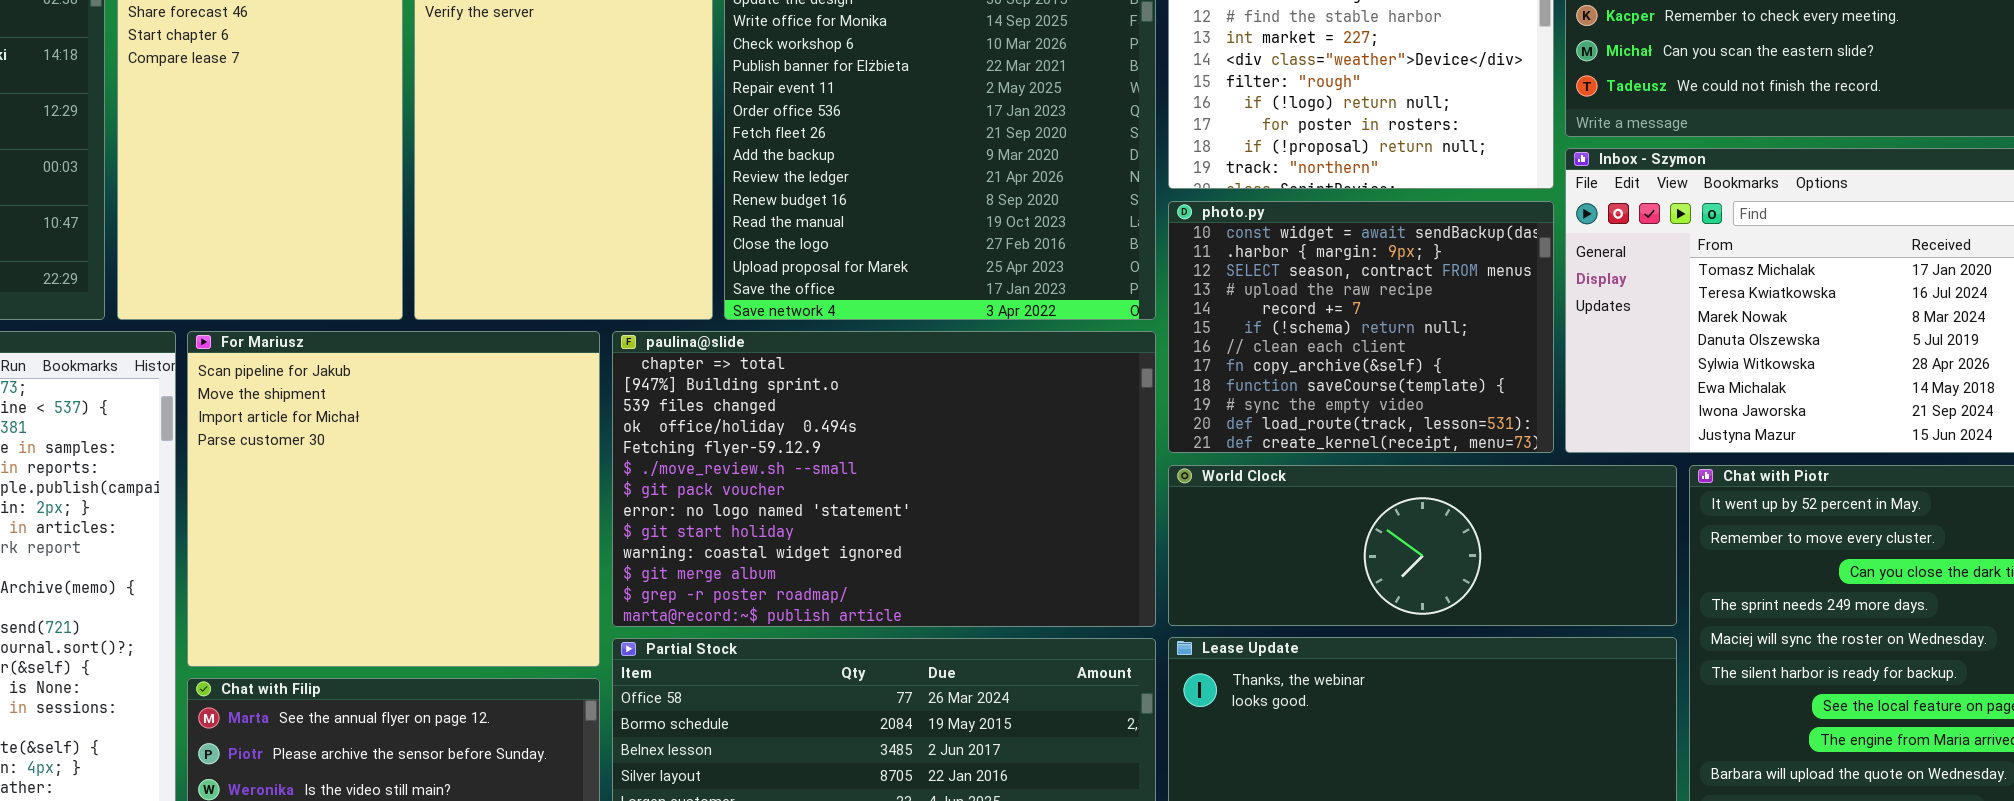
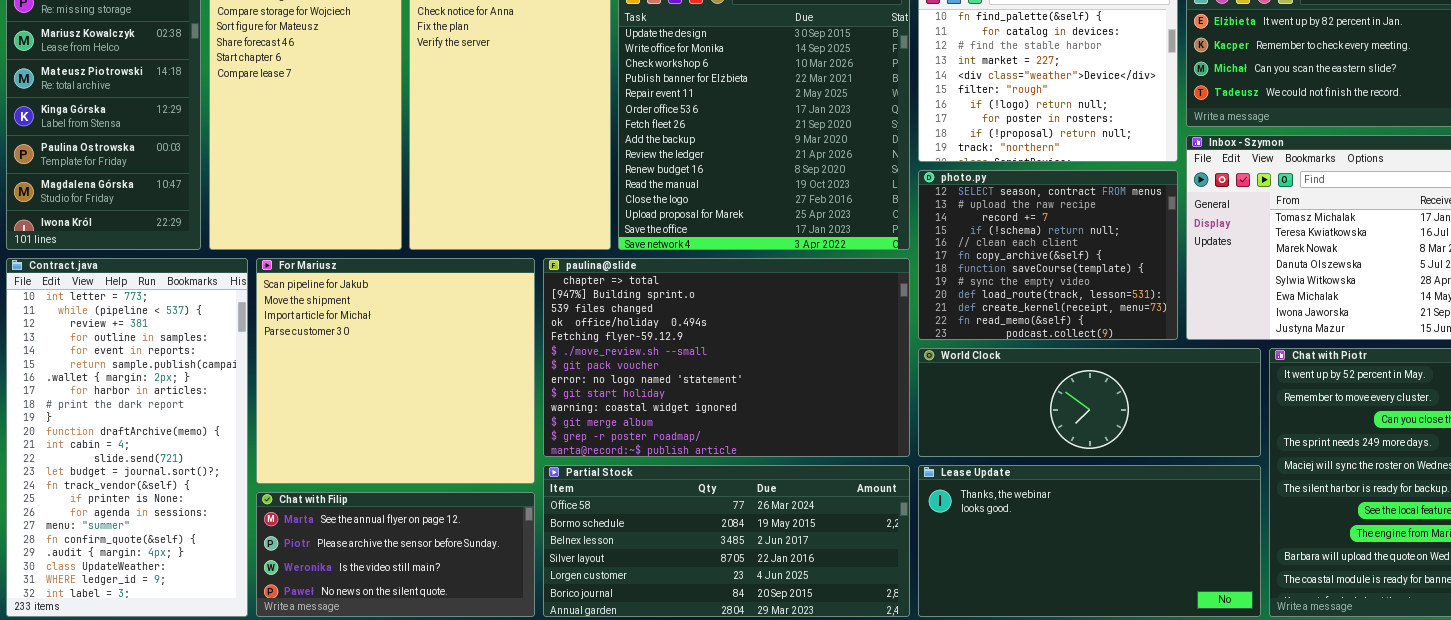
photo.py: [1168,201,1554,453] -> [918,170,1178,340], scrolled down 2 rows

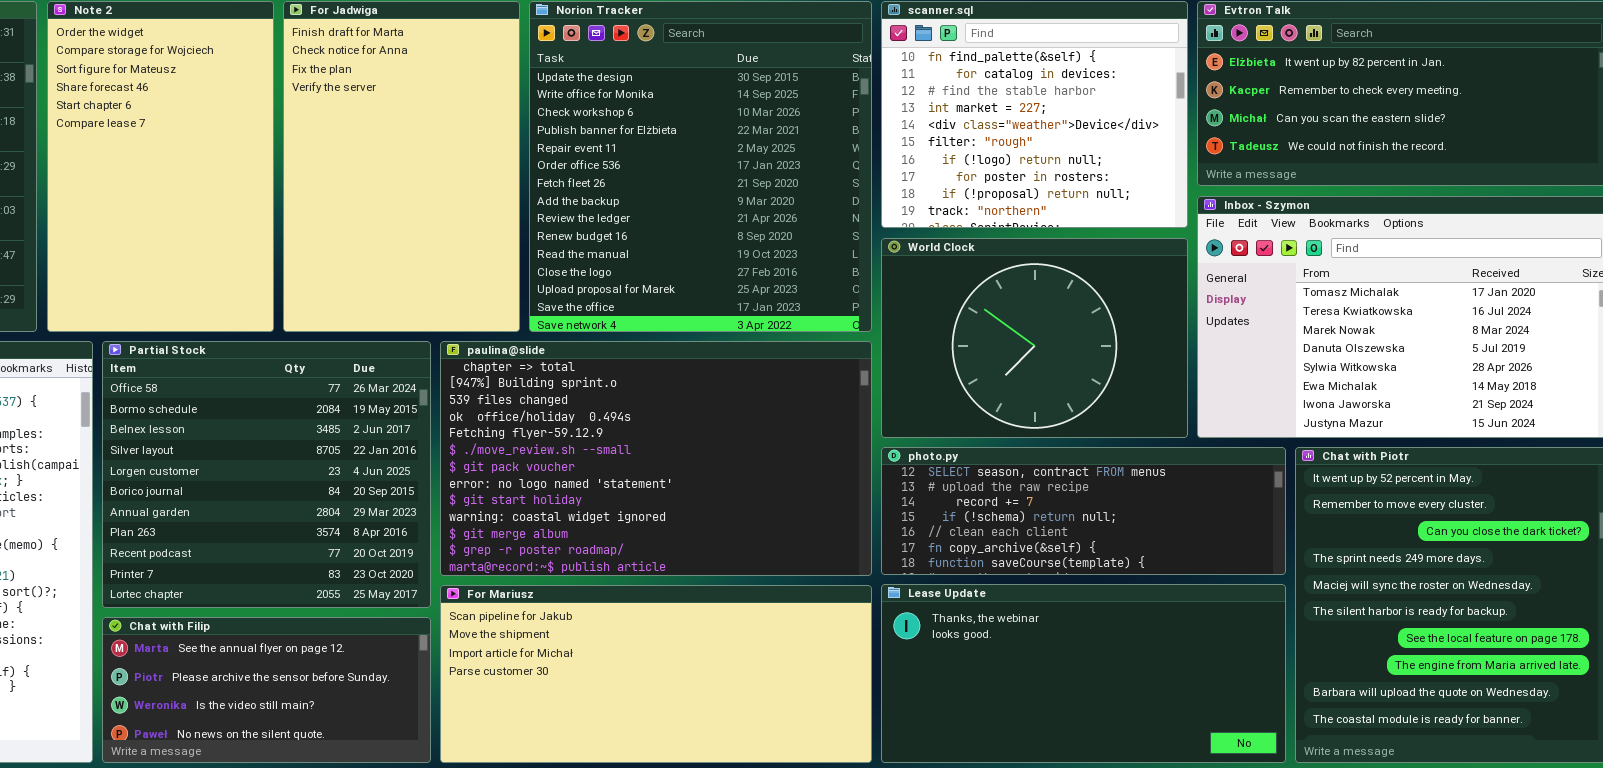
photo.py: [918,170,1178,340] -> [881,447,1286,575], moved, resized
For Mariusz: [256,258,535,484] -> [440,585,872,763], moved, resized
World Clock: [918,348,1261,457] -> [881,238,1188,438], moved, resized
Partial Stock: [543,465,910,617] -> [102,341,431,608], moved, resized

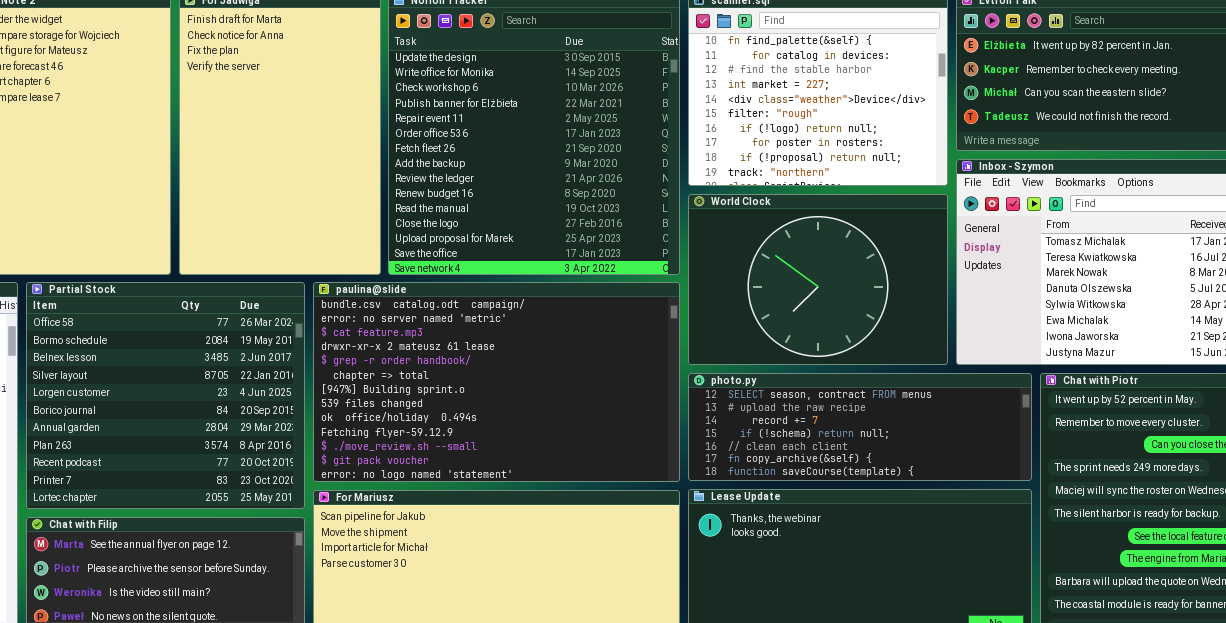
paulina@slide: [440,341,872,576] -> [313,282,680,482], scrolled up 5 rows

